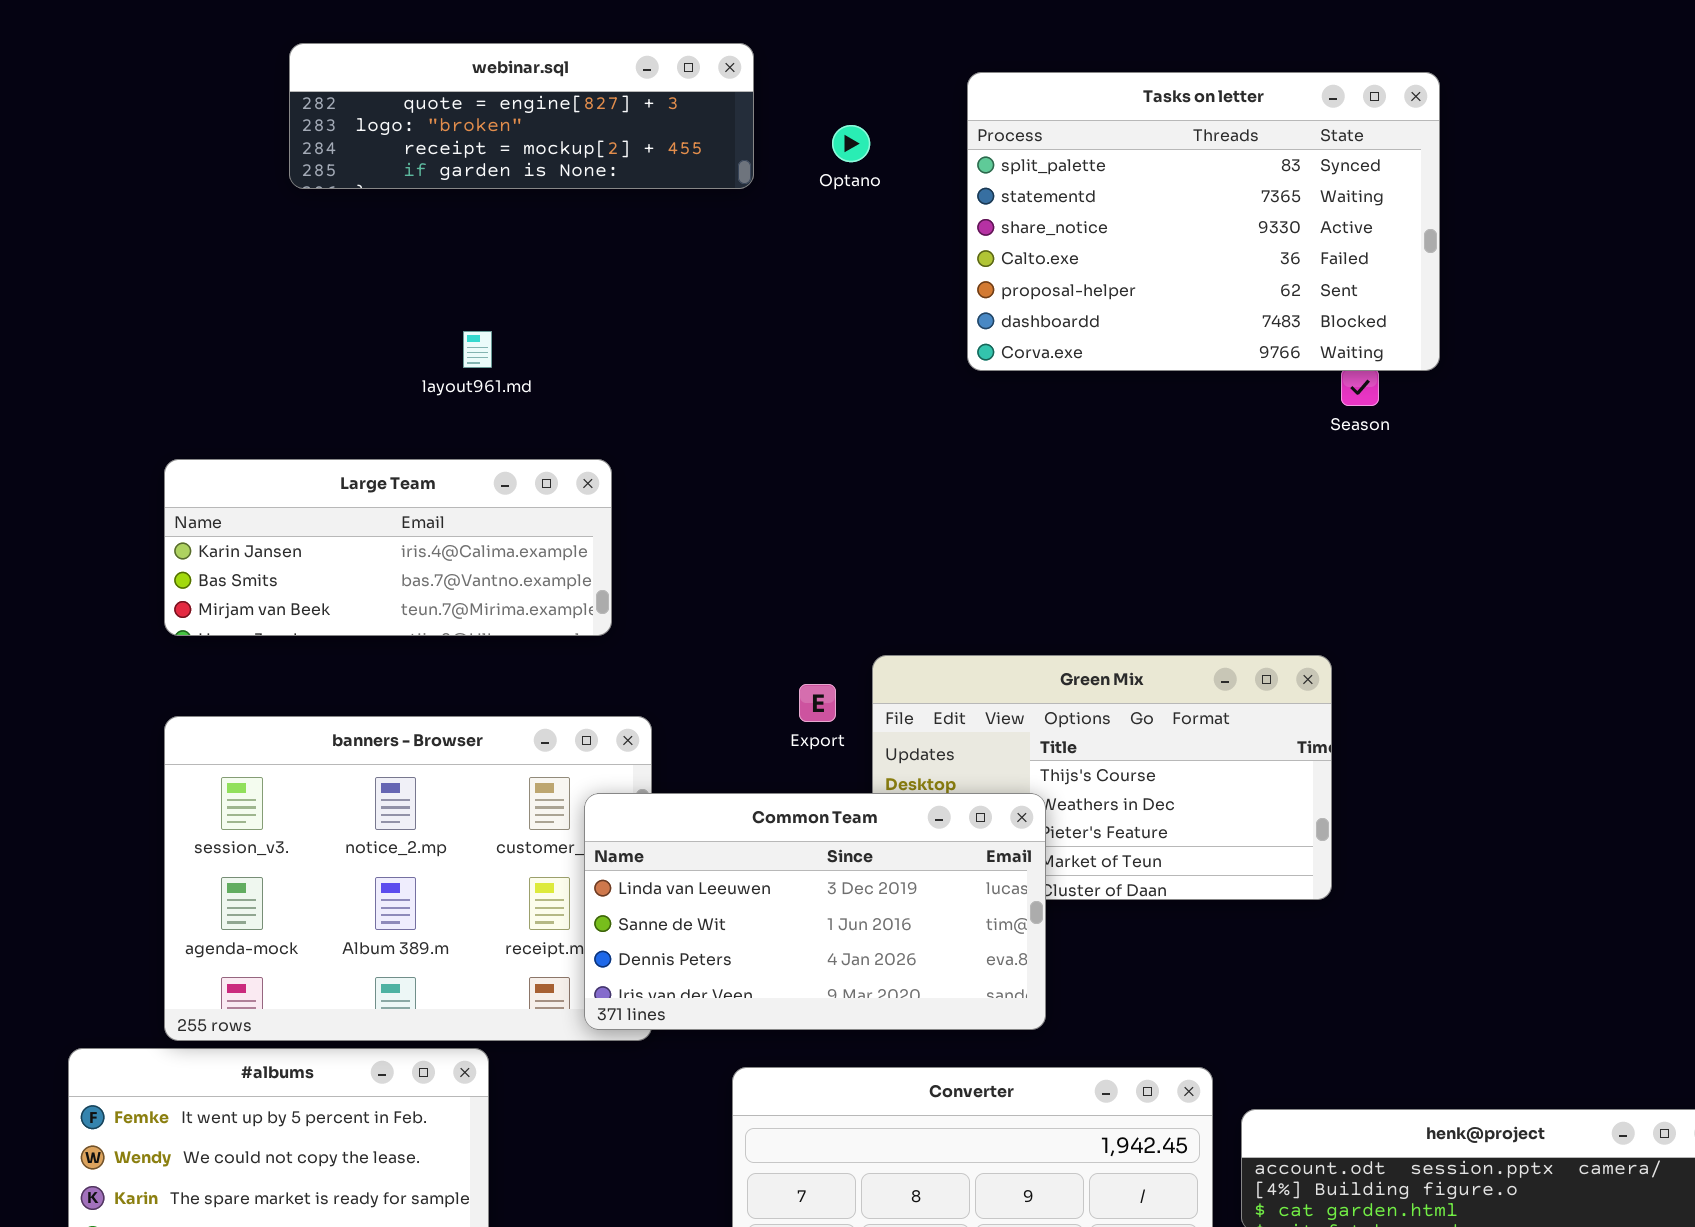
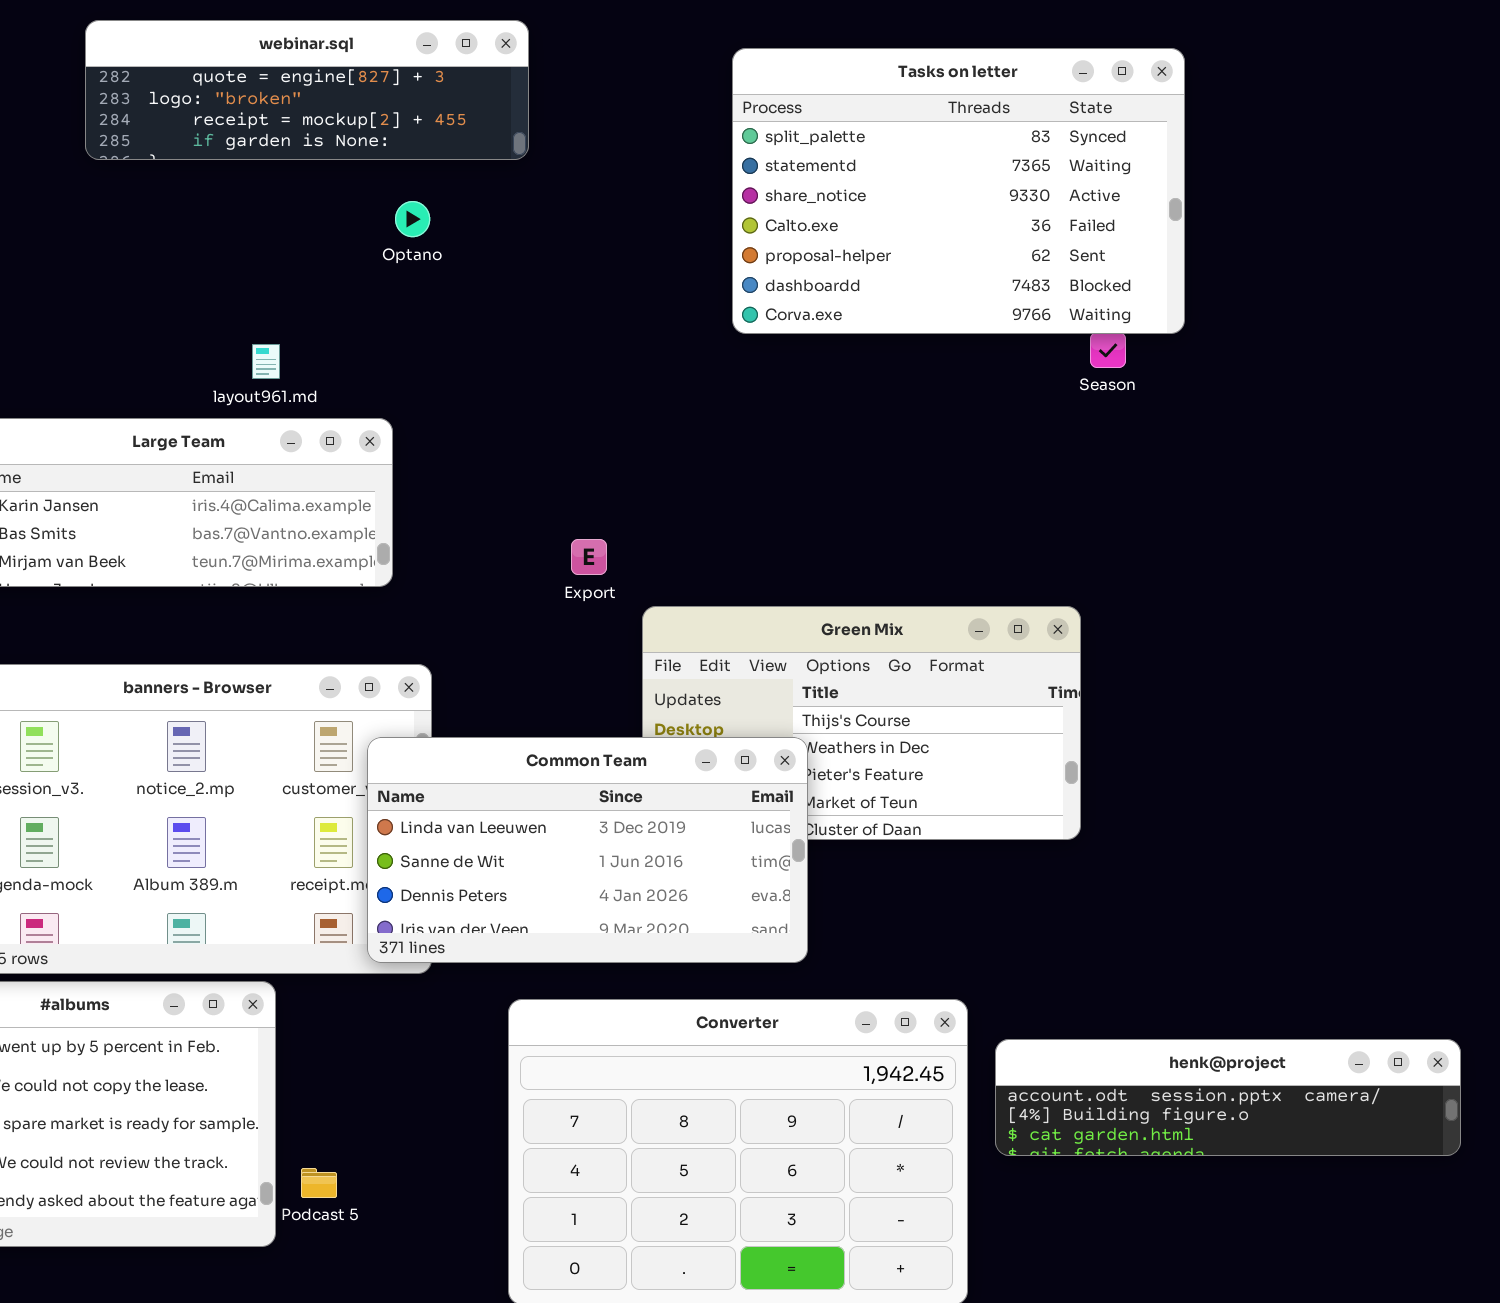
Optano: [832,125,870,162] -> [395,201,430,237], moved
layout961.md: [463,331,492,368] -> [252,344,280,379], moved
Export: [799,684,836,722] -> [571,539,607,575], moved

